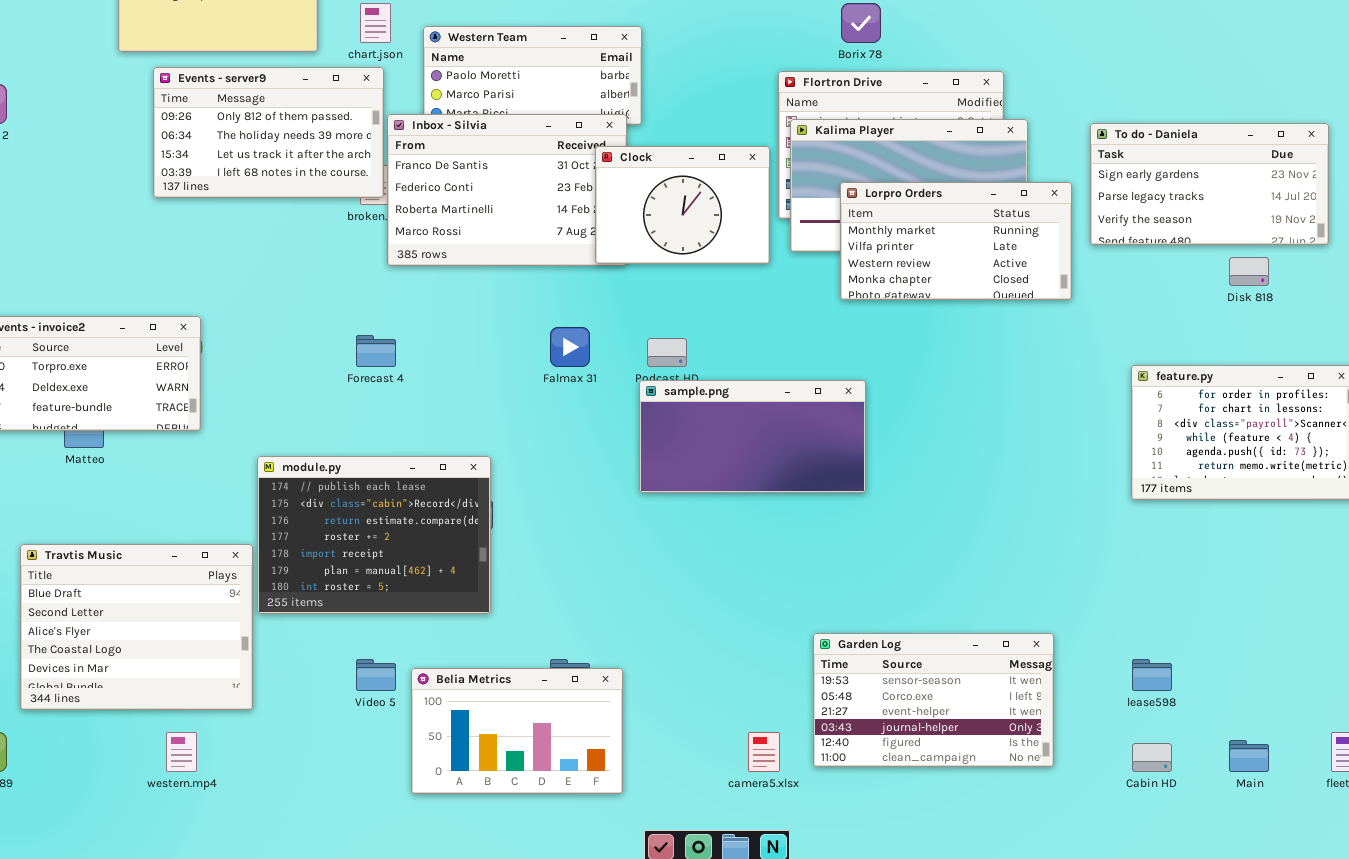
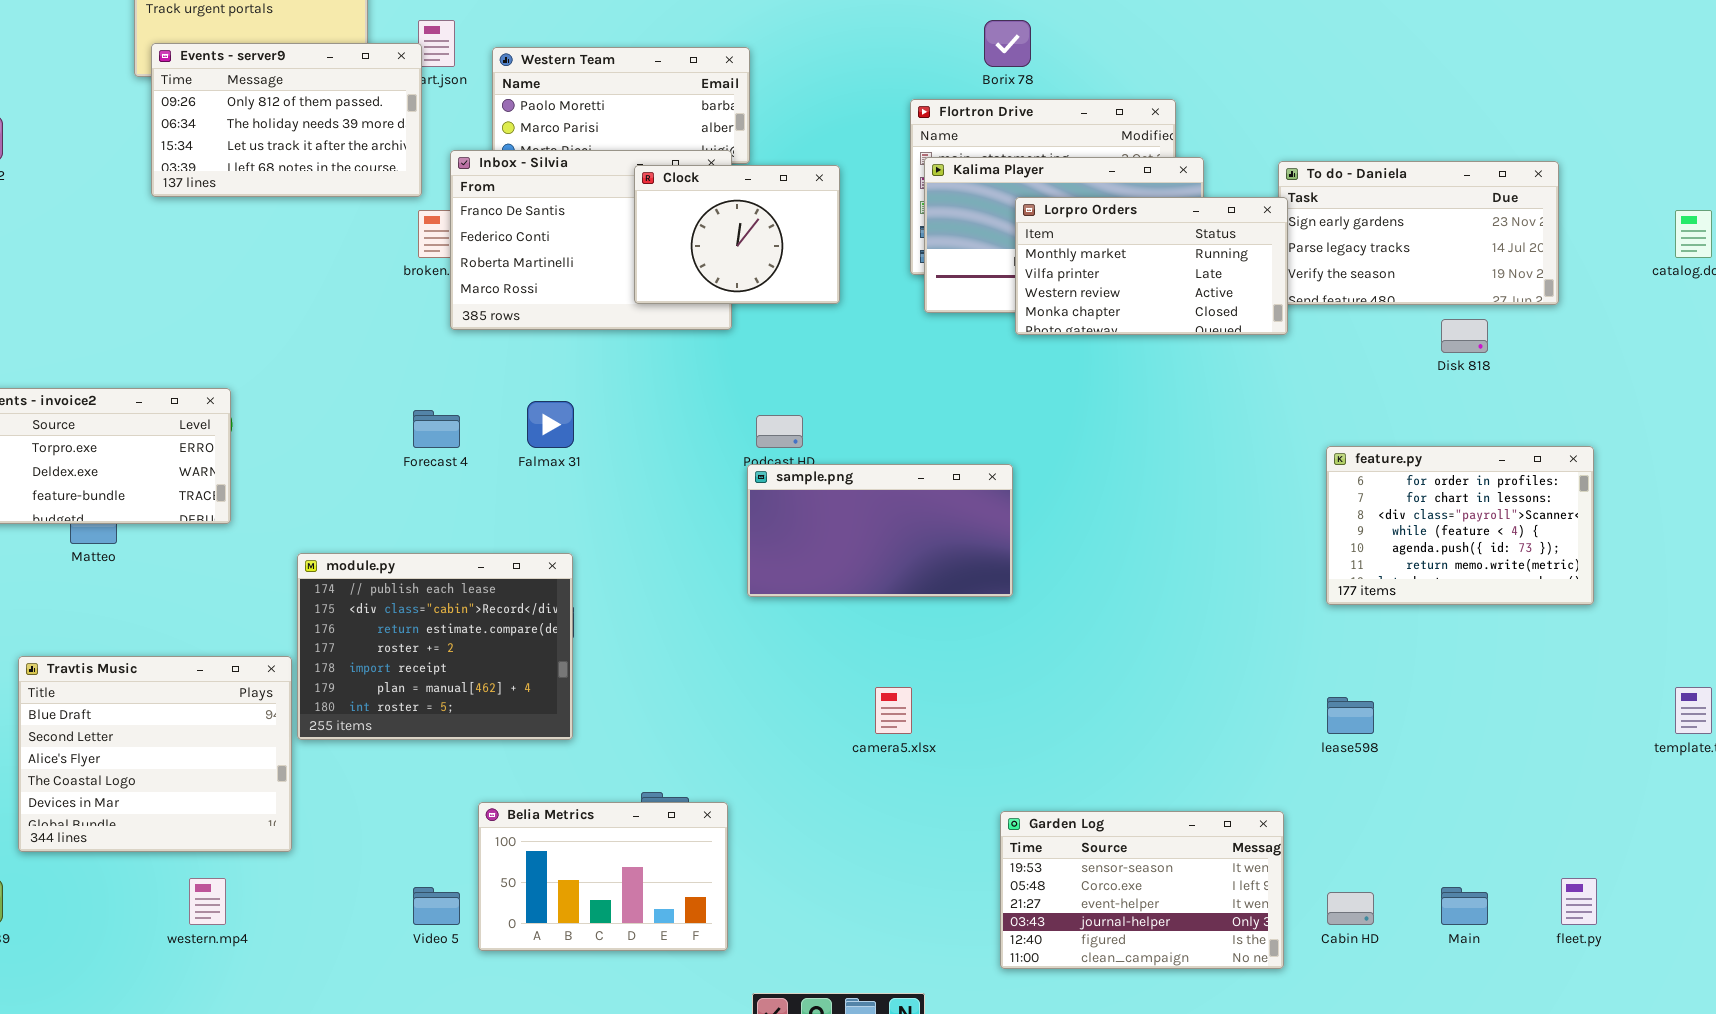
Events - server9: [153,67,384,198] -> [151,43,422,197], moved
Clock: [595,146,770,264] -> [634,165,840,304], moved
Lorpro Orders: [840,182,1072,300] -> [1015,197,1288,335], moved
Falmax 31: [550,327,590,367] -> [527,401,574,448], moved
Garden Log: [813,633,1054,767] -> [1000,811,1284,969], moved
Video 5: [356,659,396,691] -> [413,887,460,925], moved
lease598: [1132,659,1172,691] -> [1327,697,1374,734], moved
camera5.xlsx: [748,732,780,772] -> [875,687,912,734], moved

